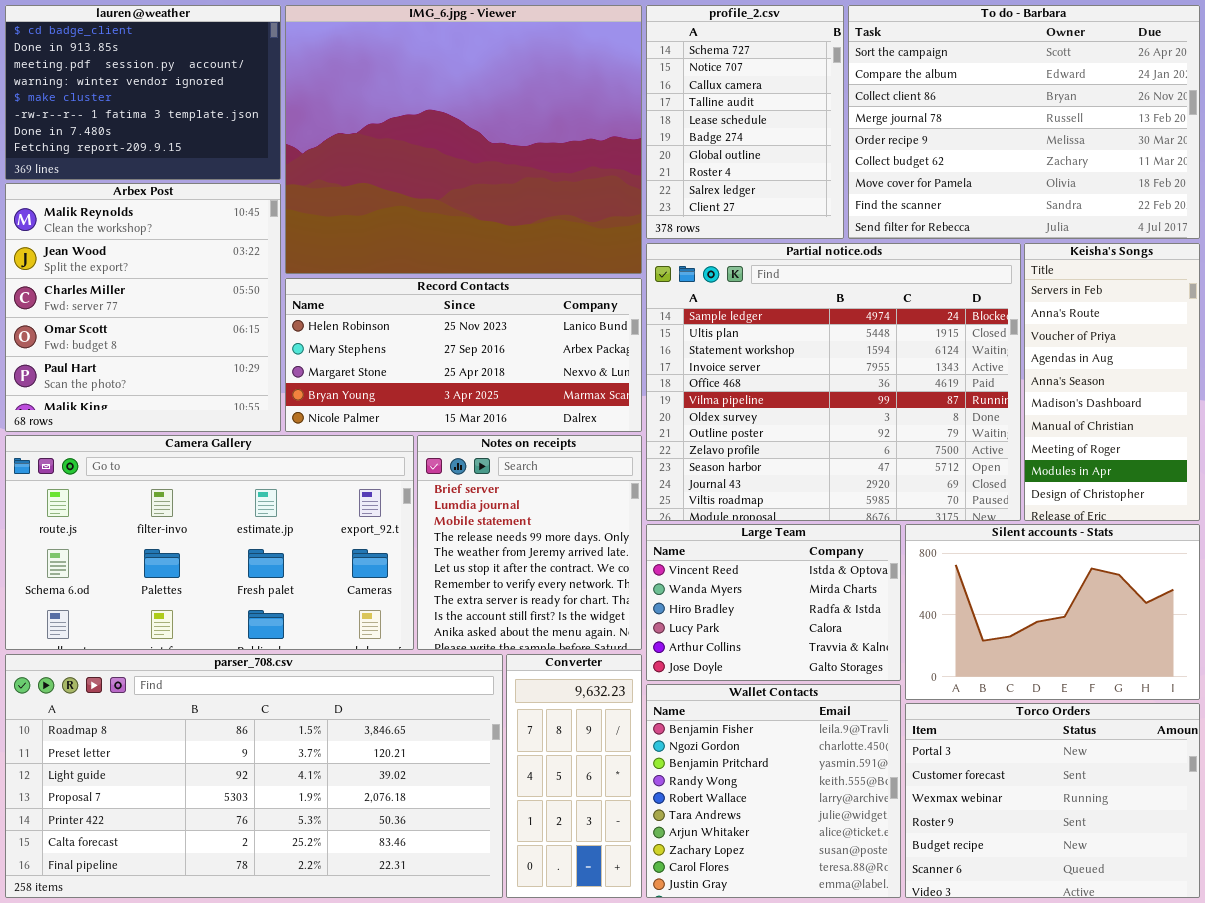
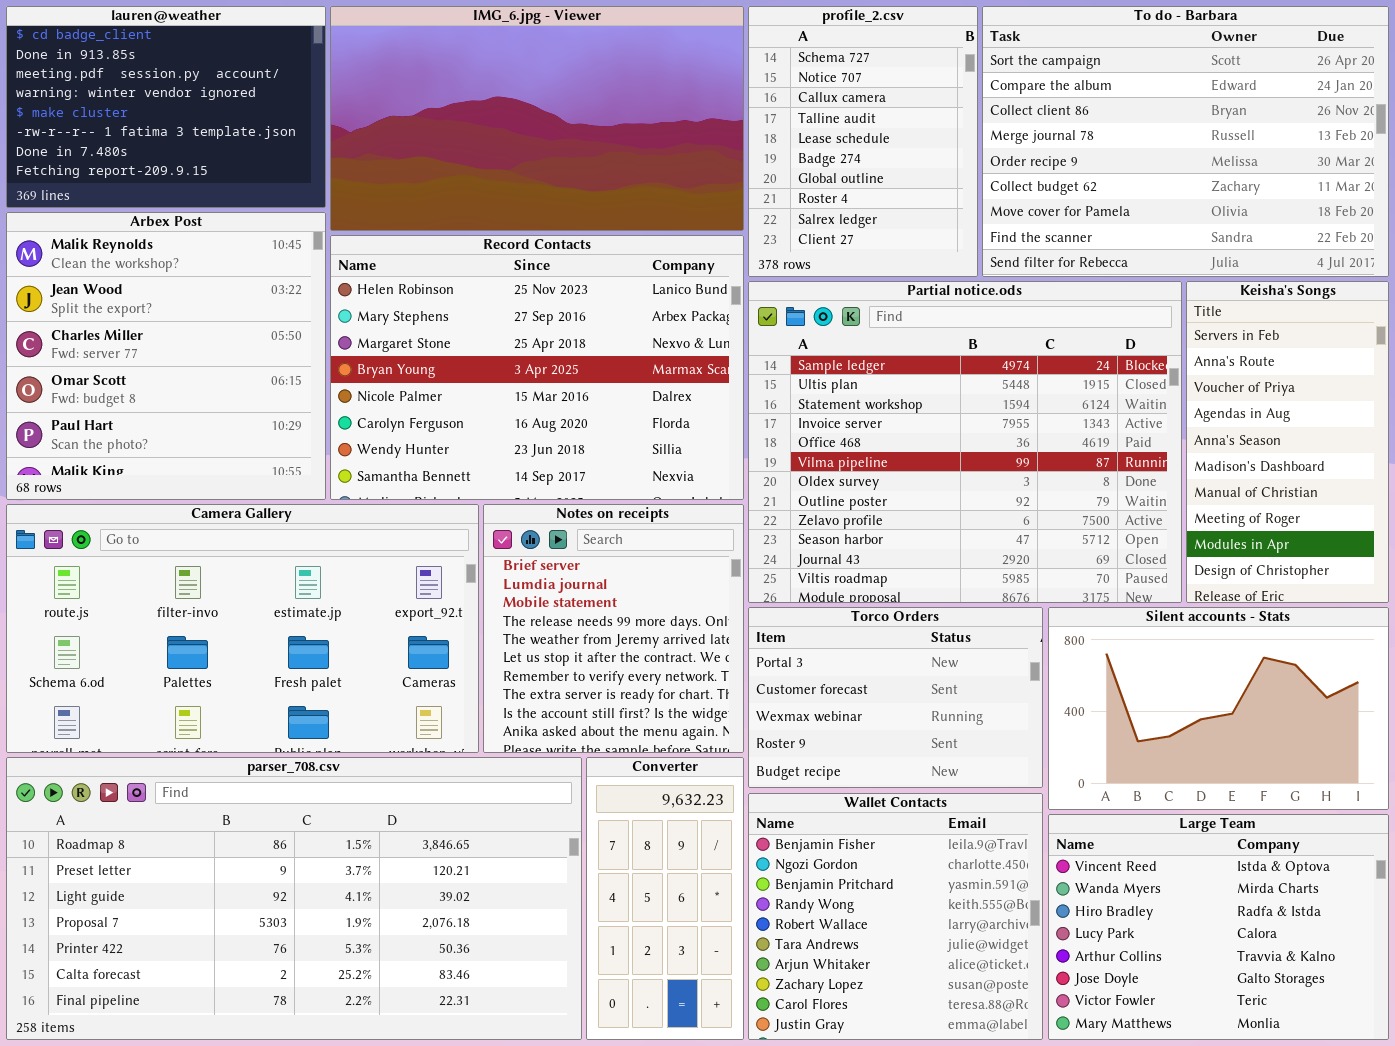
IMG_6.jpg - Viewer: [285,5,642,274] -> [330,6,744,231], resized
Record Contacts: [285,278,642,432] -> [330,235,744,500], resized
Large Team: [646,524,901,681] -> [1048,814,1389,1040], moved, resized
Torco Orders: [905,703,1200,898] -> [748,607,1043,788], moved, resized

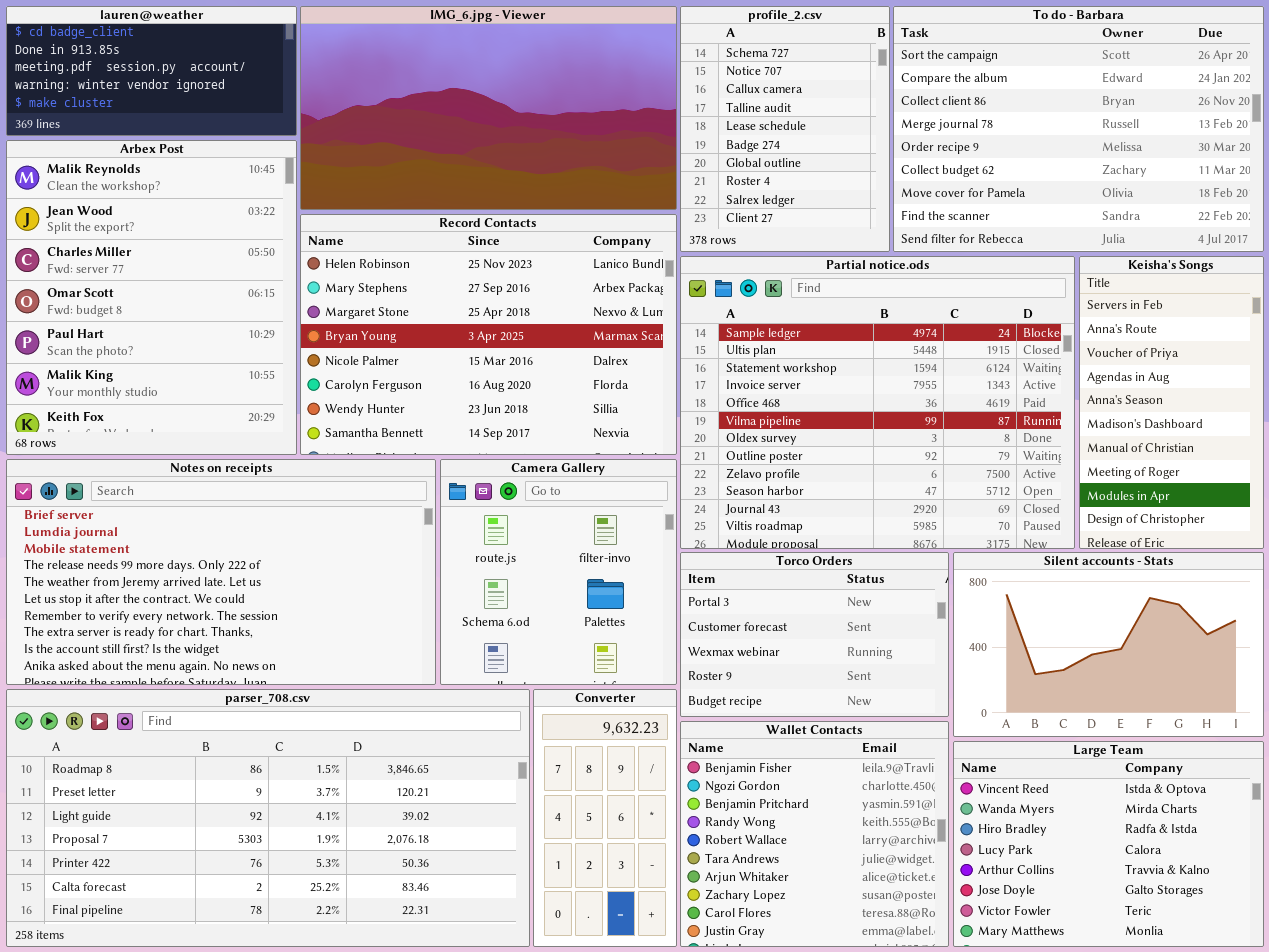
lauren@weather: [6,6,326,208] -> [6,6,297,136], resized
Arbex Post: [6,212,326,500] -> [6,140,297,455], resized
Camera Gallery: [6,504,479,753] -> [440,459,677,685], moved, resized
Notes on receipts: [483,504,744,753] -> [6,459,436,685], moved, resized

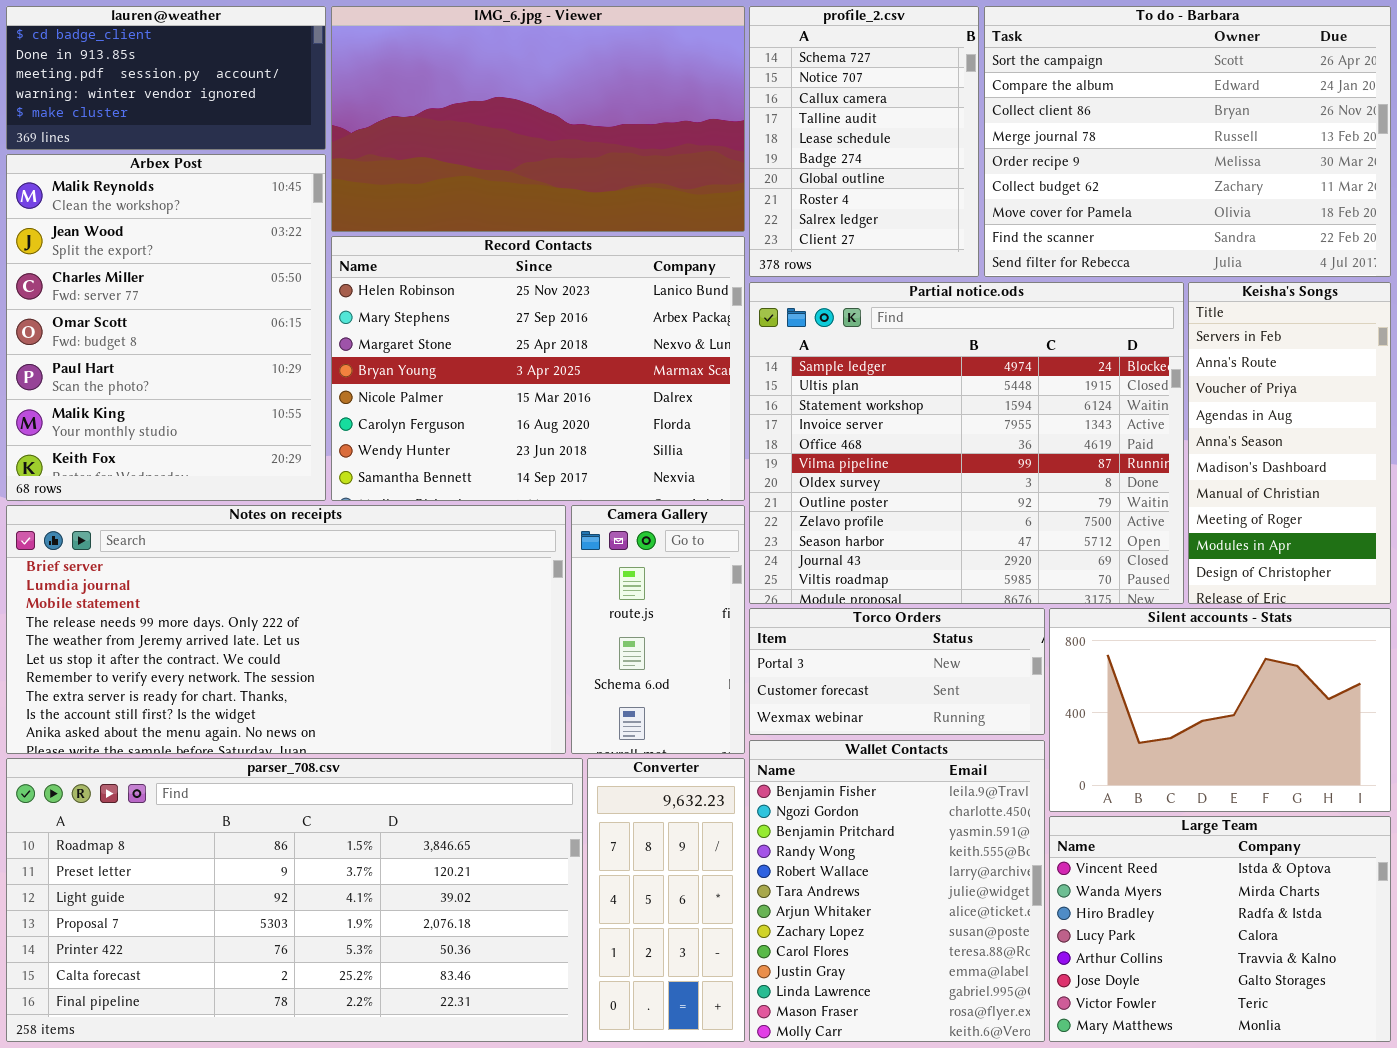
Notes on receipts: [6,459,436,685] -> [6,505,566,754], resized
Camera Gallery: [440,459,677,685] -> [571,505,745,754], resized
Torco Orders: [680,552,949,717] -> [749,608,1045,735], resized
Wallet Contacts: [680,721,949,947] -> [749,740,1045,1042], resized

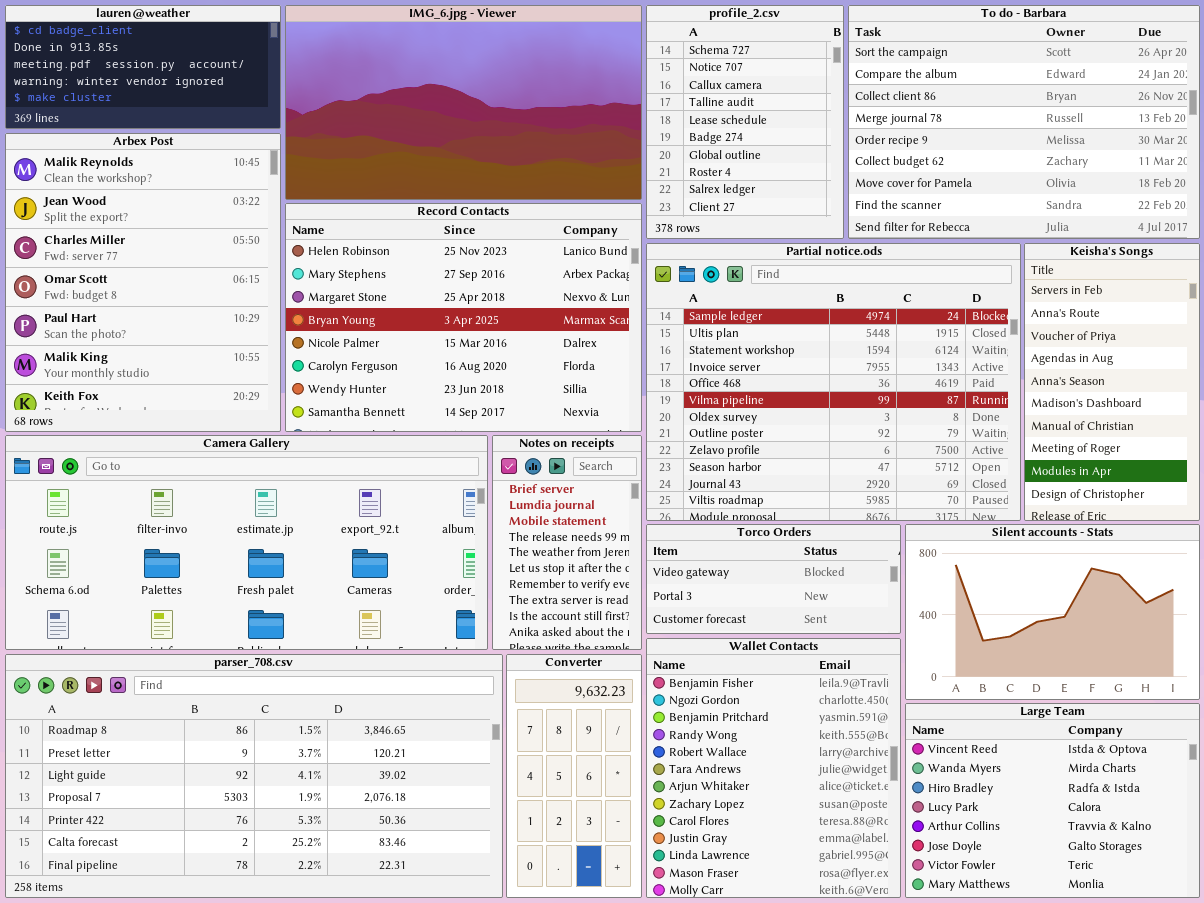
Notes on receipts: [6,505,566,754] -> [492,435,642,650], moved, resized
Camera Gallery: [571,505,745,754] -> [5,435,488,650], moved, resized
Torco Orders: [749,608,1045,735] -> [646,524,901,634], scrolled up 1 row

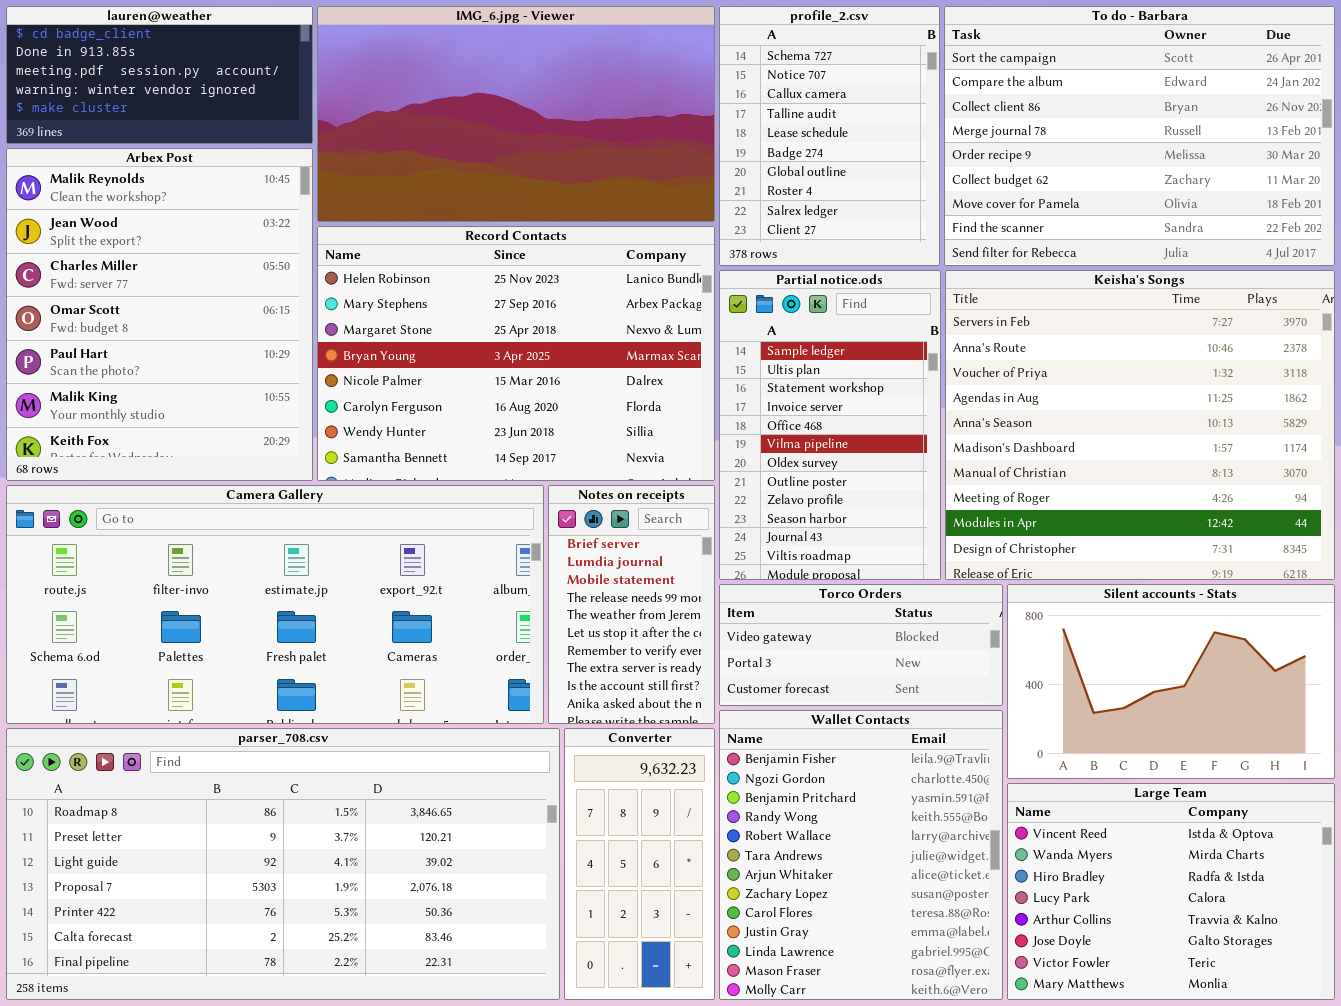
Partial notice.ods: [646,243,1021,521] -> [719,270,941,580], resized
Keisha's Songs: [1024,243,1200,521] -> [945,270,1335,580], resized

